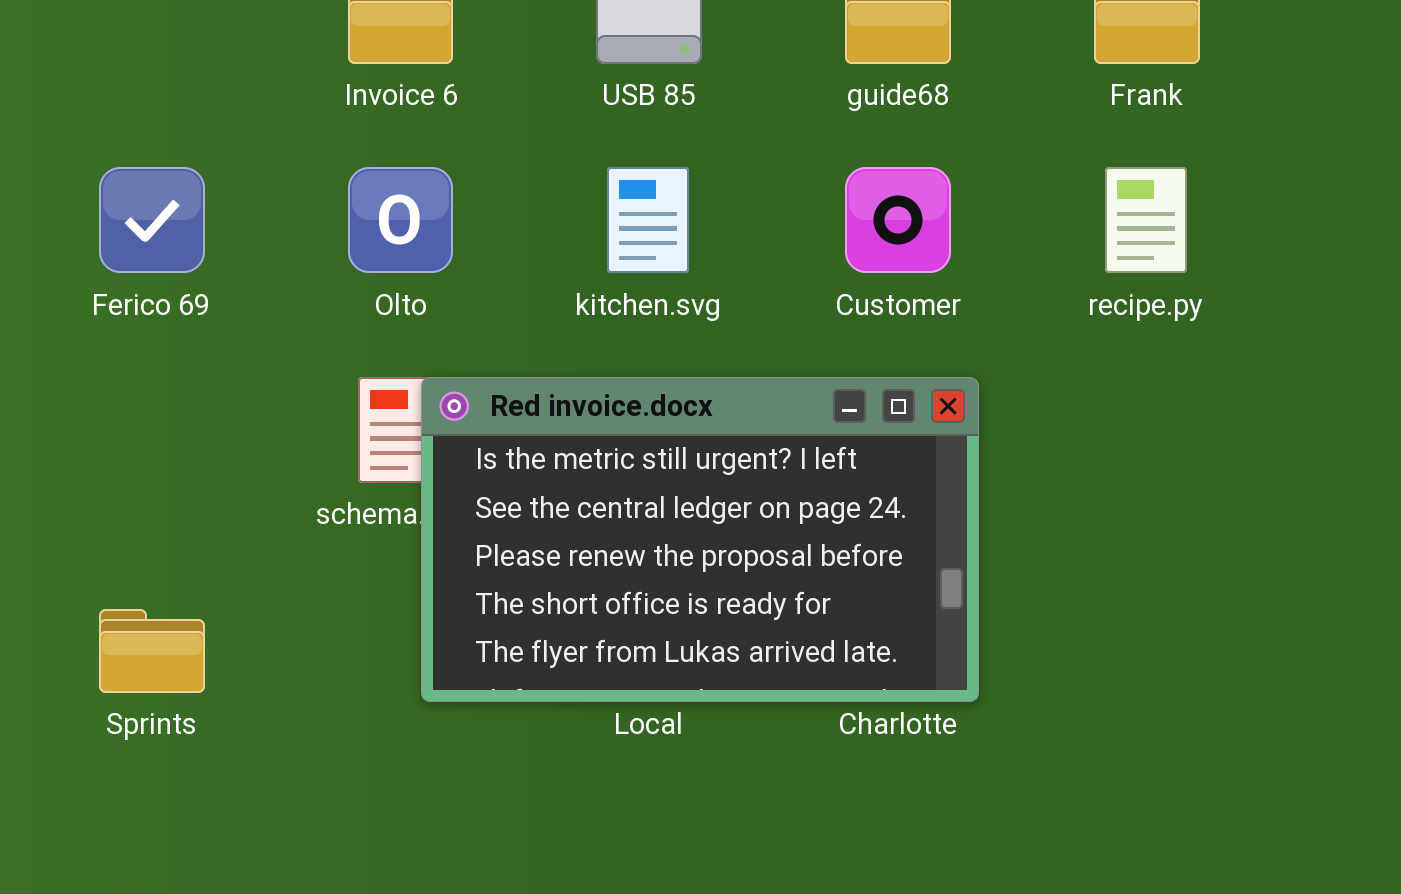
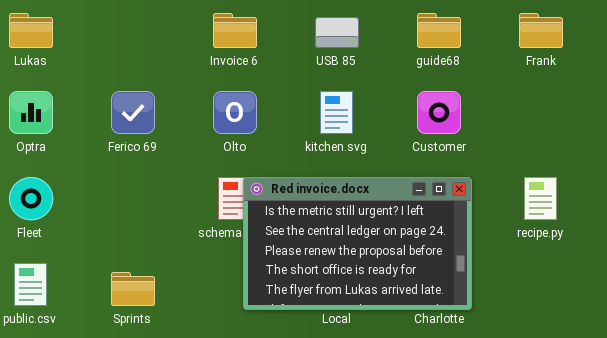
recipe.py: [1105,167,1187,273] -> [524,177,557,220], moved

